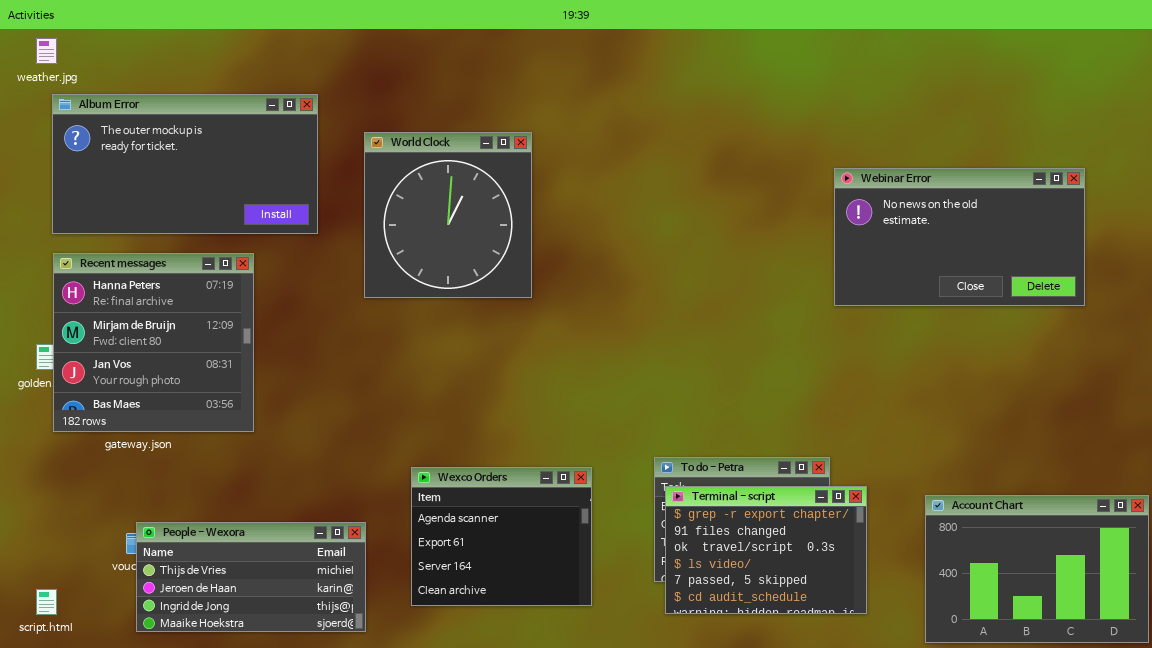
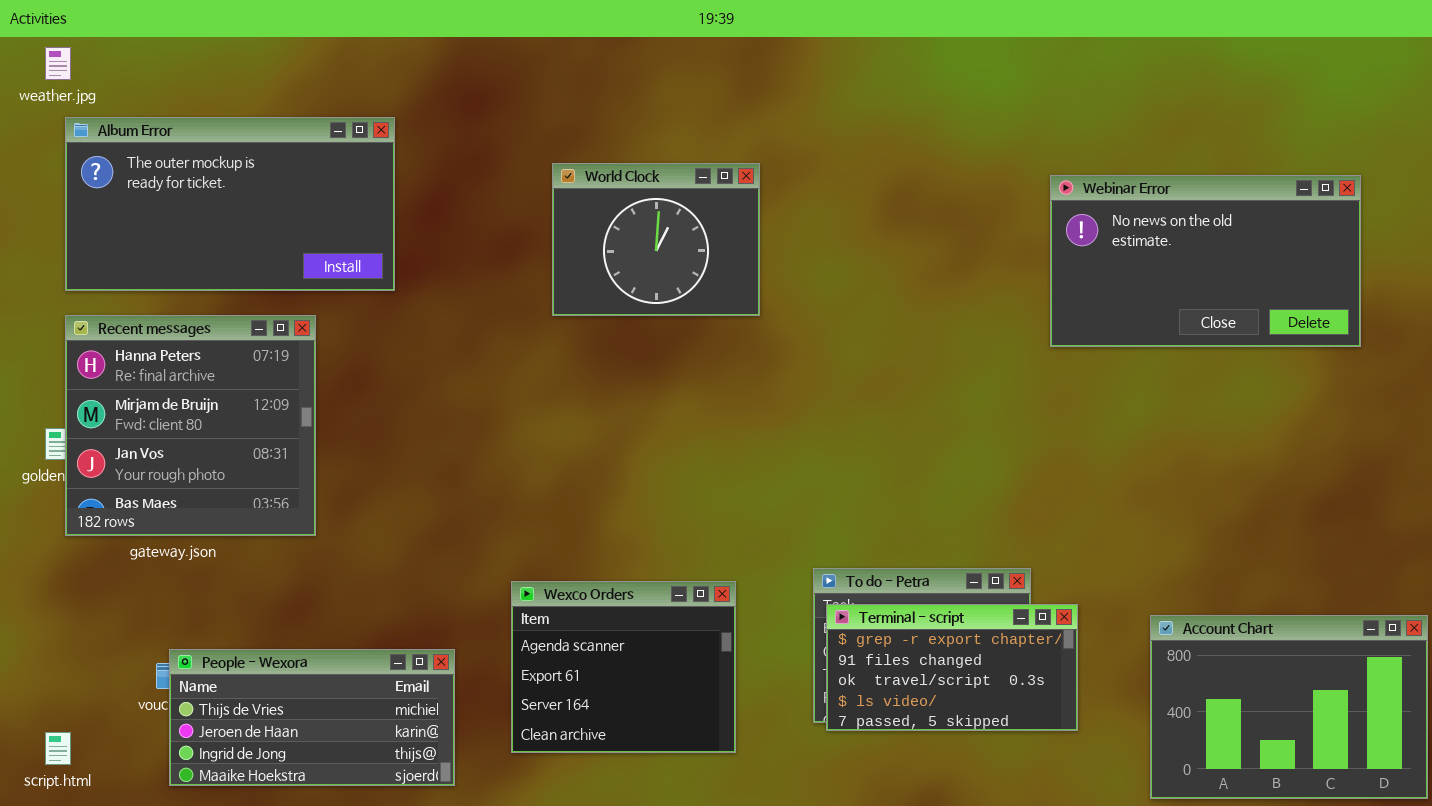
World Clock: [364,132,532,298] -> [552,163,760,316], moved, resized
Webinar Error: [834,168,1085,306] -> [1050,175,1361,347], moved
Terminal - script: [665,486,867,614] -> [826,604,1078,731], resized

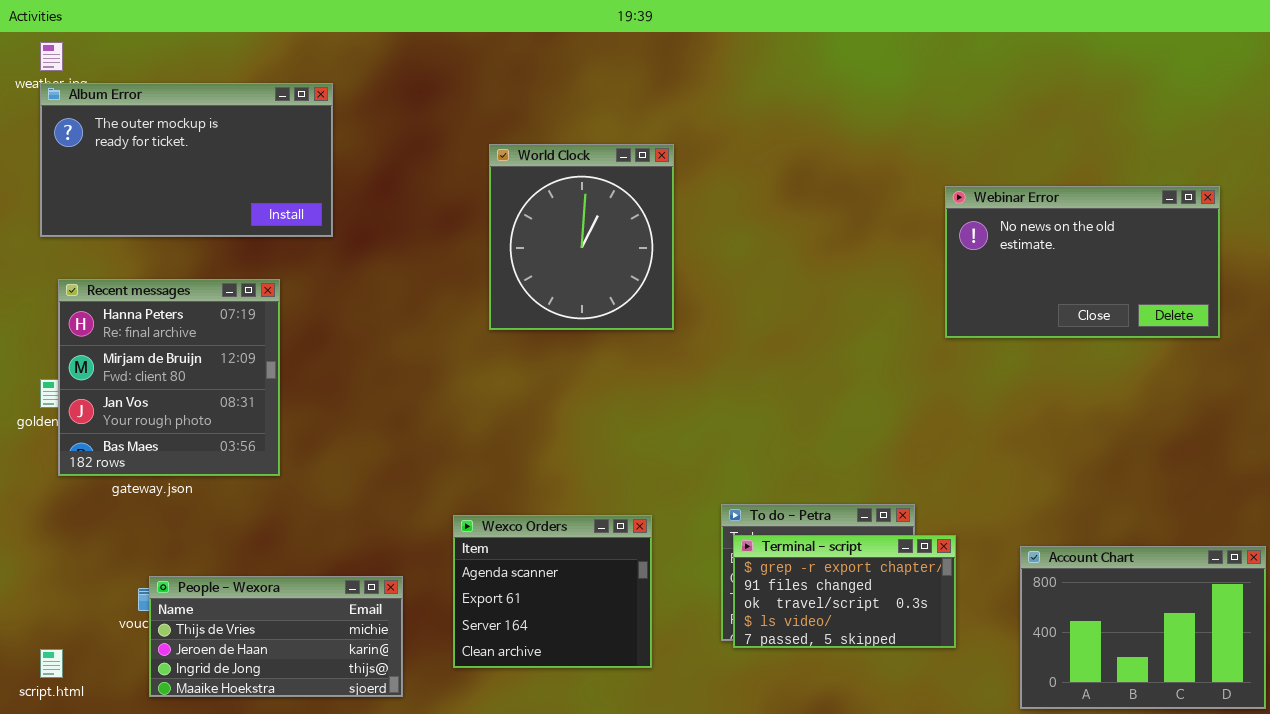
Album Error: [65,117,395,291] -> [40,83,333,237], moved
World Clock: [552,163,760,316] -> [489,144,674,330], resized
Webinar Error: [1050,175,1361,347] -> [945,186,1220,338], moved

